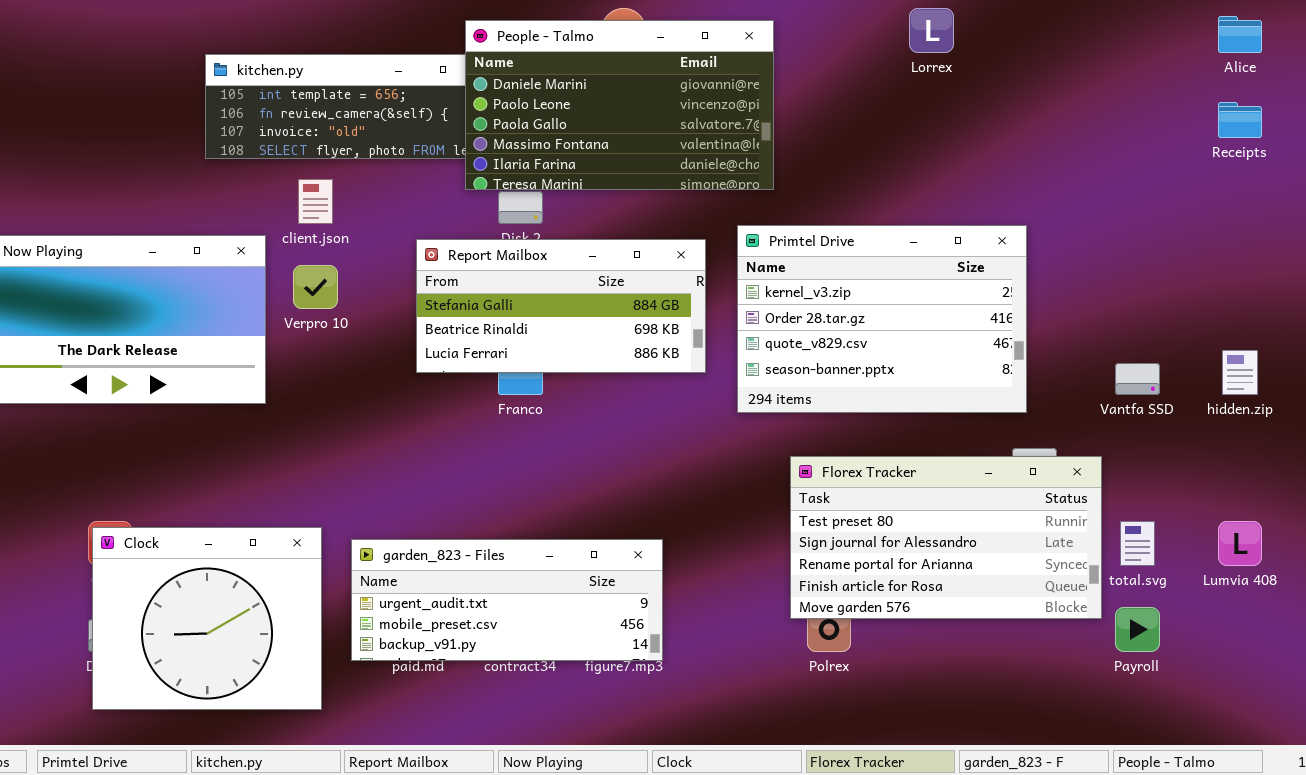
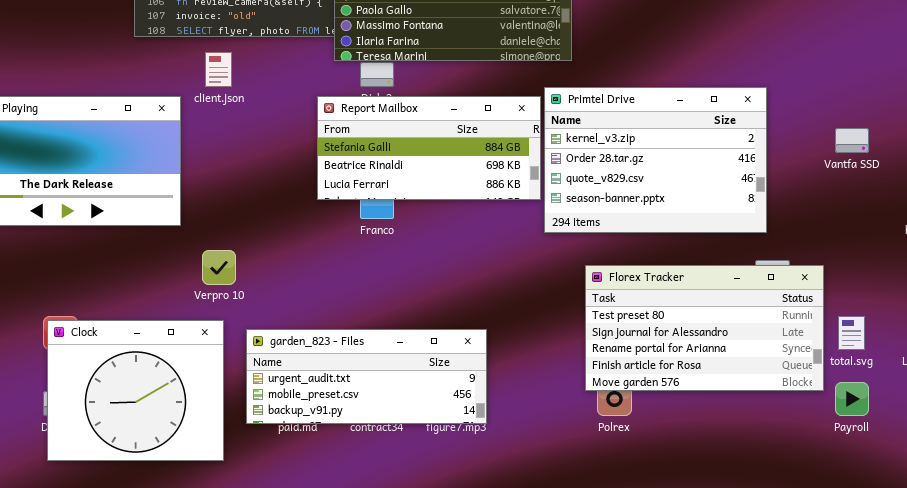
Report Mailbox: [416,239,706,373] -> [317,96,541,200], moved
Verpro 10: [293,265,338,309] -> [202,250,236,285], moved
Vantfa SSD: [1115,363,1160,395] -> [835,128,869,153], moved

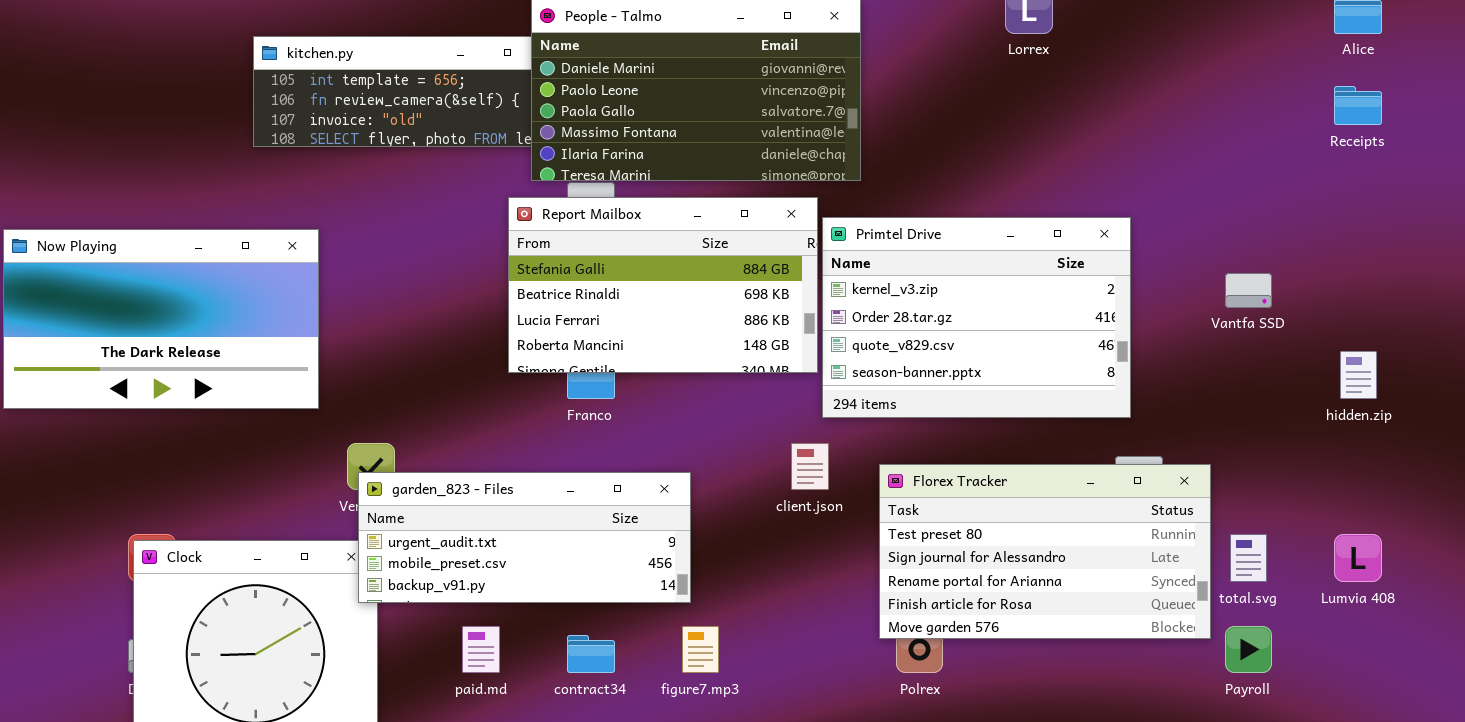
client.json: [205,52,232,87] -> [791,443,829,490], moved
Report Mailbox: [317,96,541,200] -> [508,197,818,373], resized
garden_823 - Files: [246,329,487,424] -> [358,472,691,603], moved

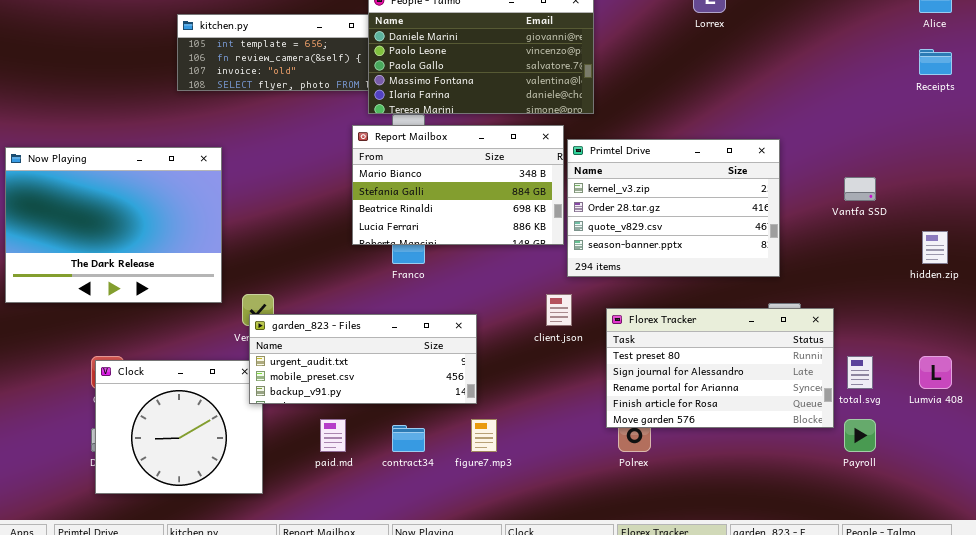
Report Mailbox: [508,197,818,373] -> [352,125,564,245], scrolled up 1 row
Now Playing: [3,229,319,409] -> [5,147,222,303], resized

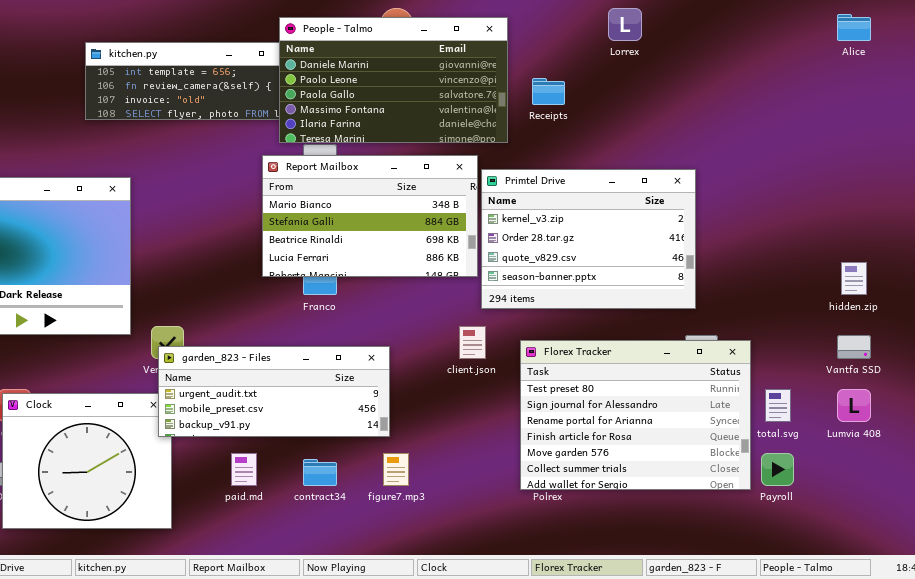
Receipts: [919,49,952,75] -> [532,78,565,105], moved
Vantfa SSD: [844,177,876,201] -> [837,335,871,359], moved
Florex Tracker: [606,308,834,428] -> [520,340,751,490], resized

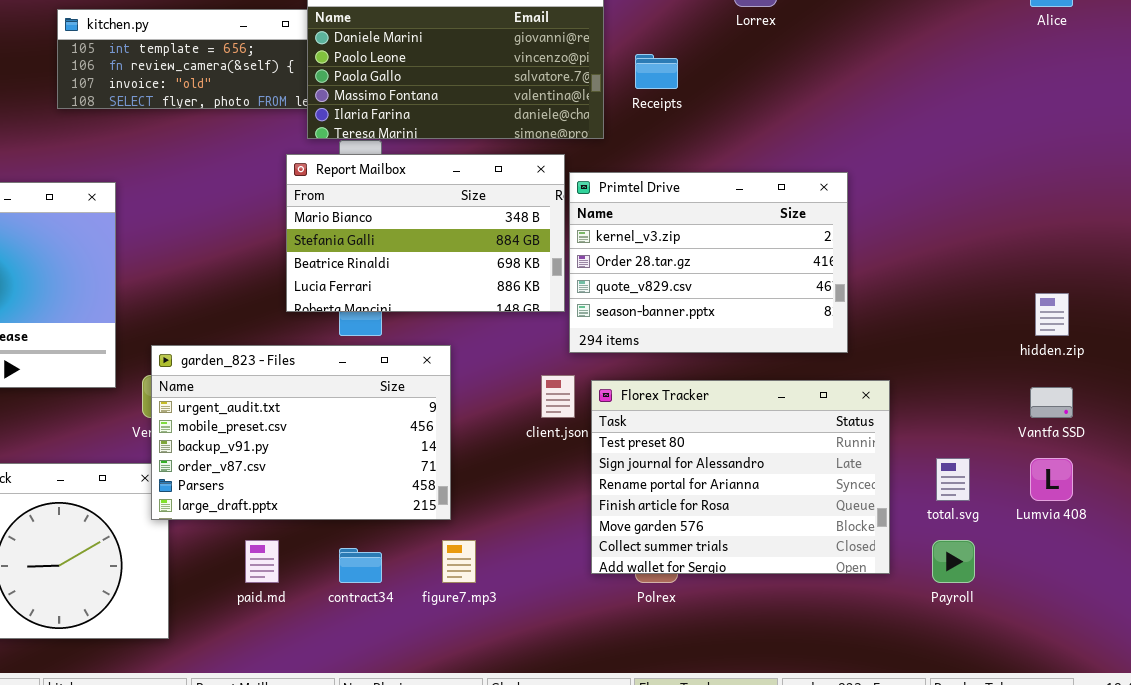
Florex Tracker: [520,340,751,490] -> [591,380,890,574], moved
garden_823 - Files: [158,346,390,437] -> [151,345,451,520], resized

